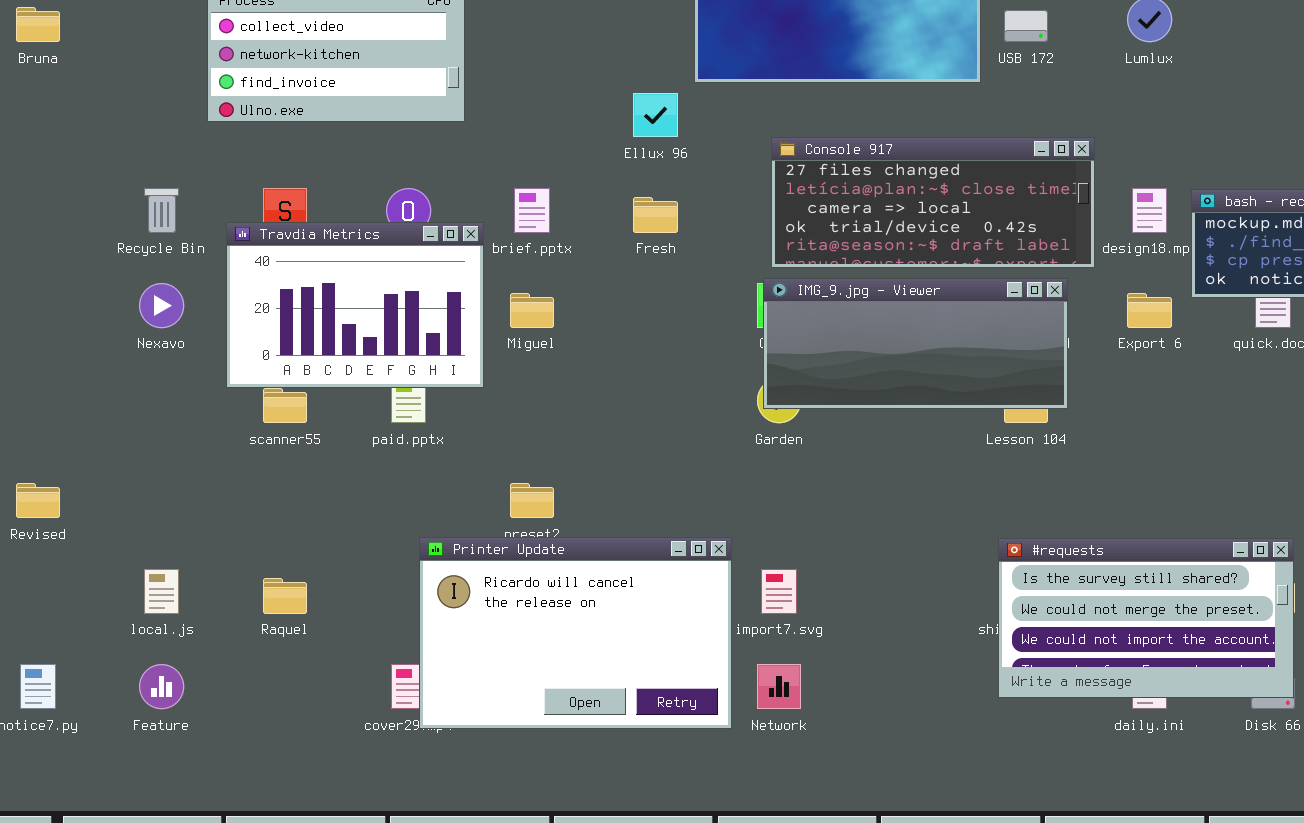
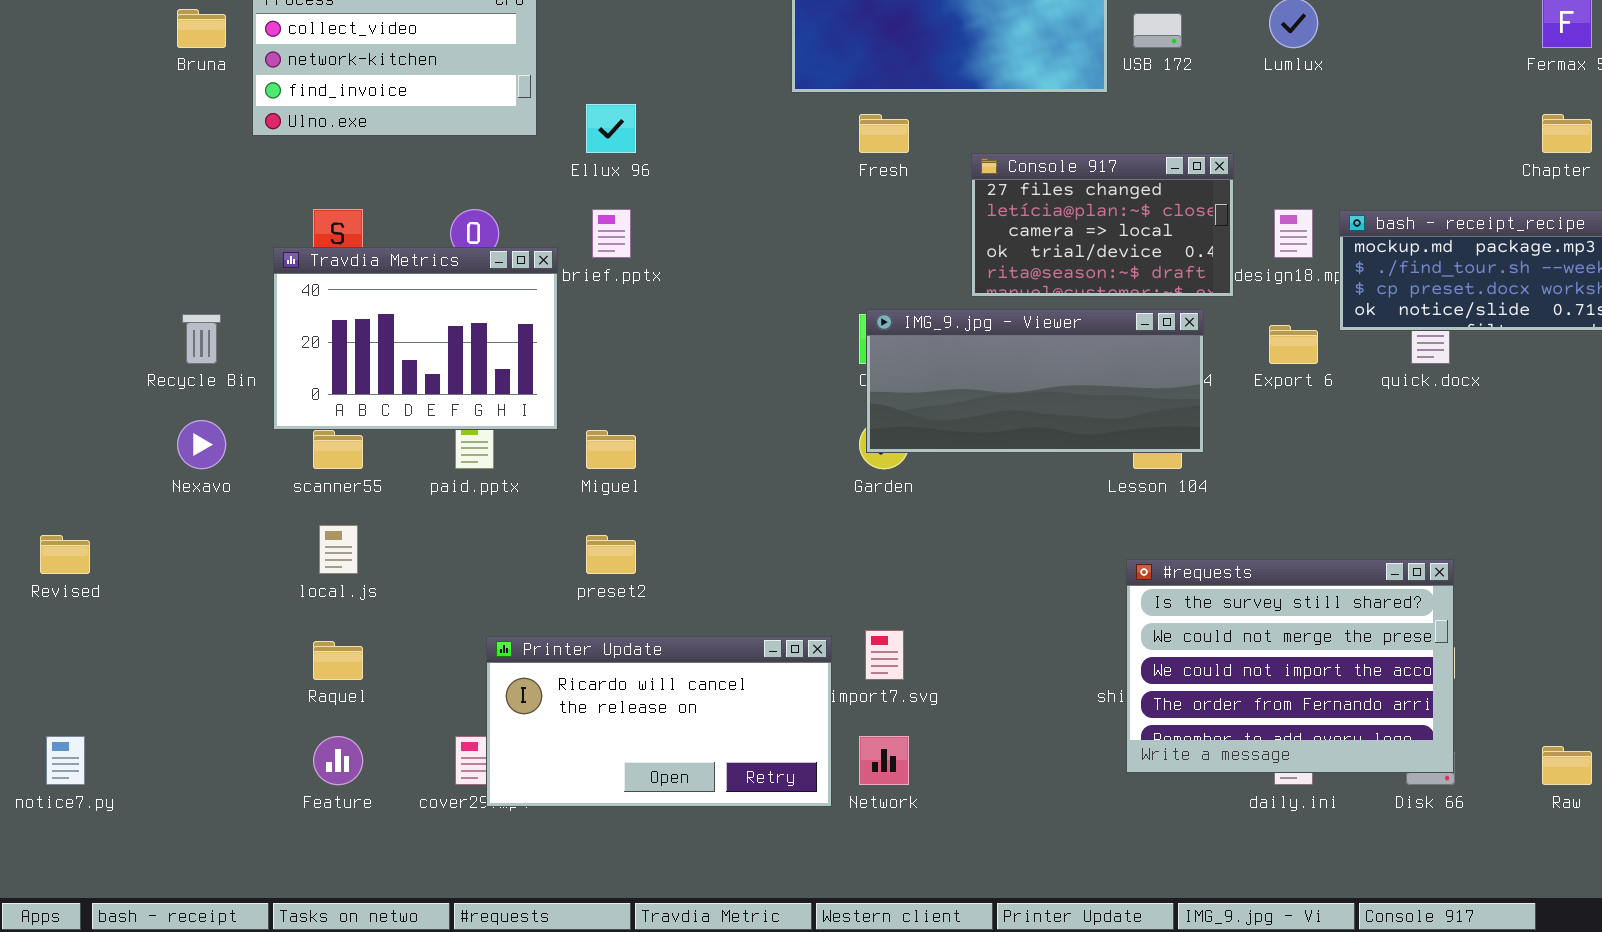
Bruna: [16,7,60,42] -> [177,9,226,48], moved
Ellux 96: [633,93,678,137] -> [586,104,636,153], moved
Console 917: [771,137,1095,268] -> [971,153,1234,297], resized
Recycle Bin: [144,188,179,233] -> [182,314,221,364], moved
Fresh: [633,197,678,233] -> [859,114,909,153], moved
Nexavo: [139,283,184,328] -> [177,420,226,469], moved
Miguel: [510,293,554,328] -> [586,430,636,469], moved
Printer Update: [419,537,732,729] -> [486,636,832,807], resized
#requests: [998,538,1294,698] -> [1126,559,1454,773], resized
local.js: [144,569,179,614] -> [319,525,358,574], moved
Feature: [139,664,184,709] -> [313,736,363,785], moved

